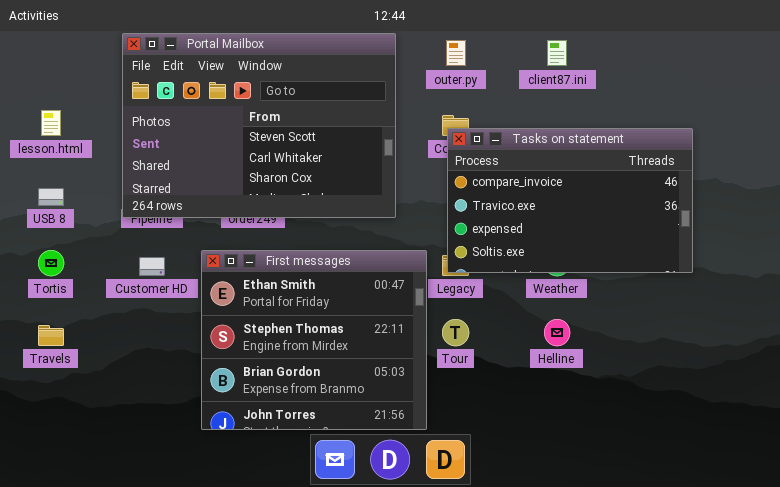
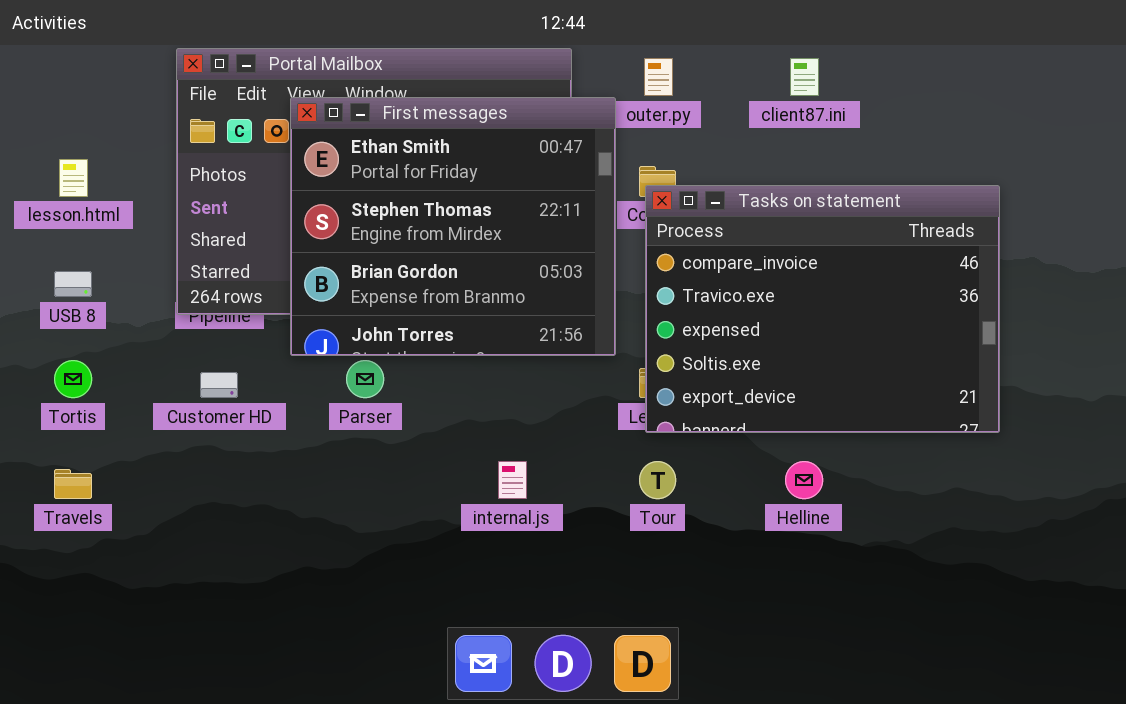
Tasks on statement: [447,128,693,273] -> [645,185,1000,433], resized
First messages: [201,250,427,430] -> [290,97,616,356], moved

